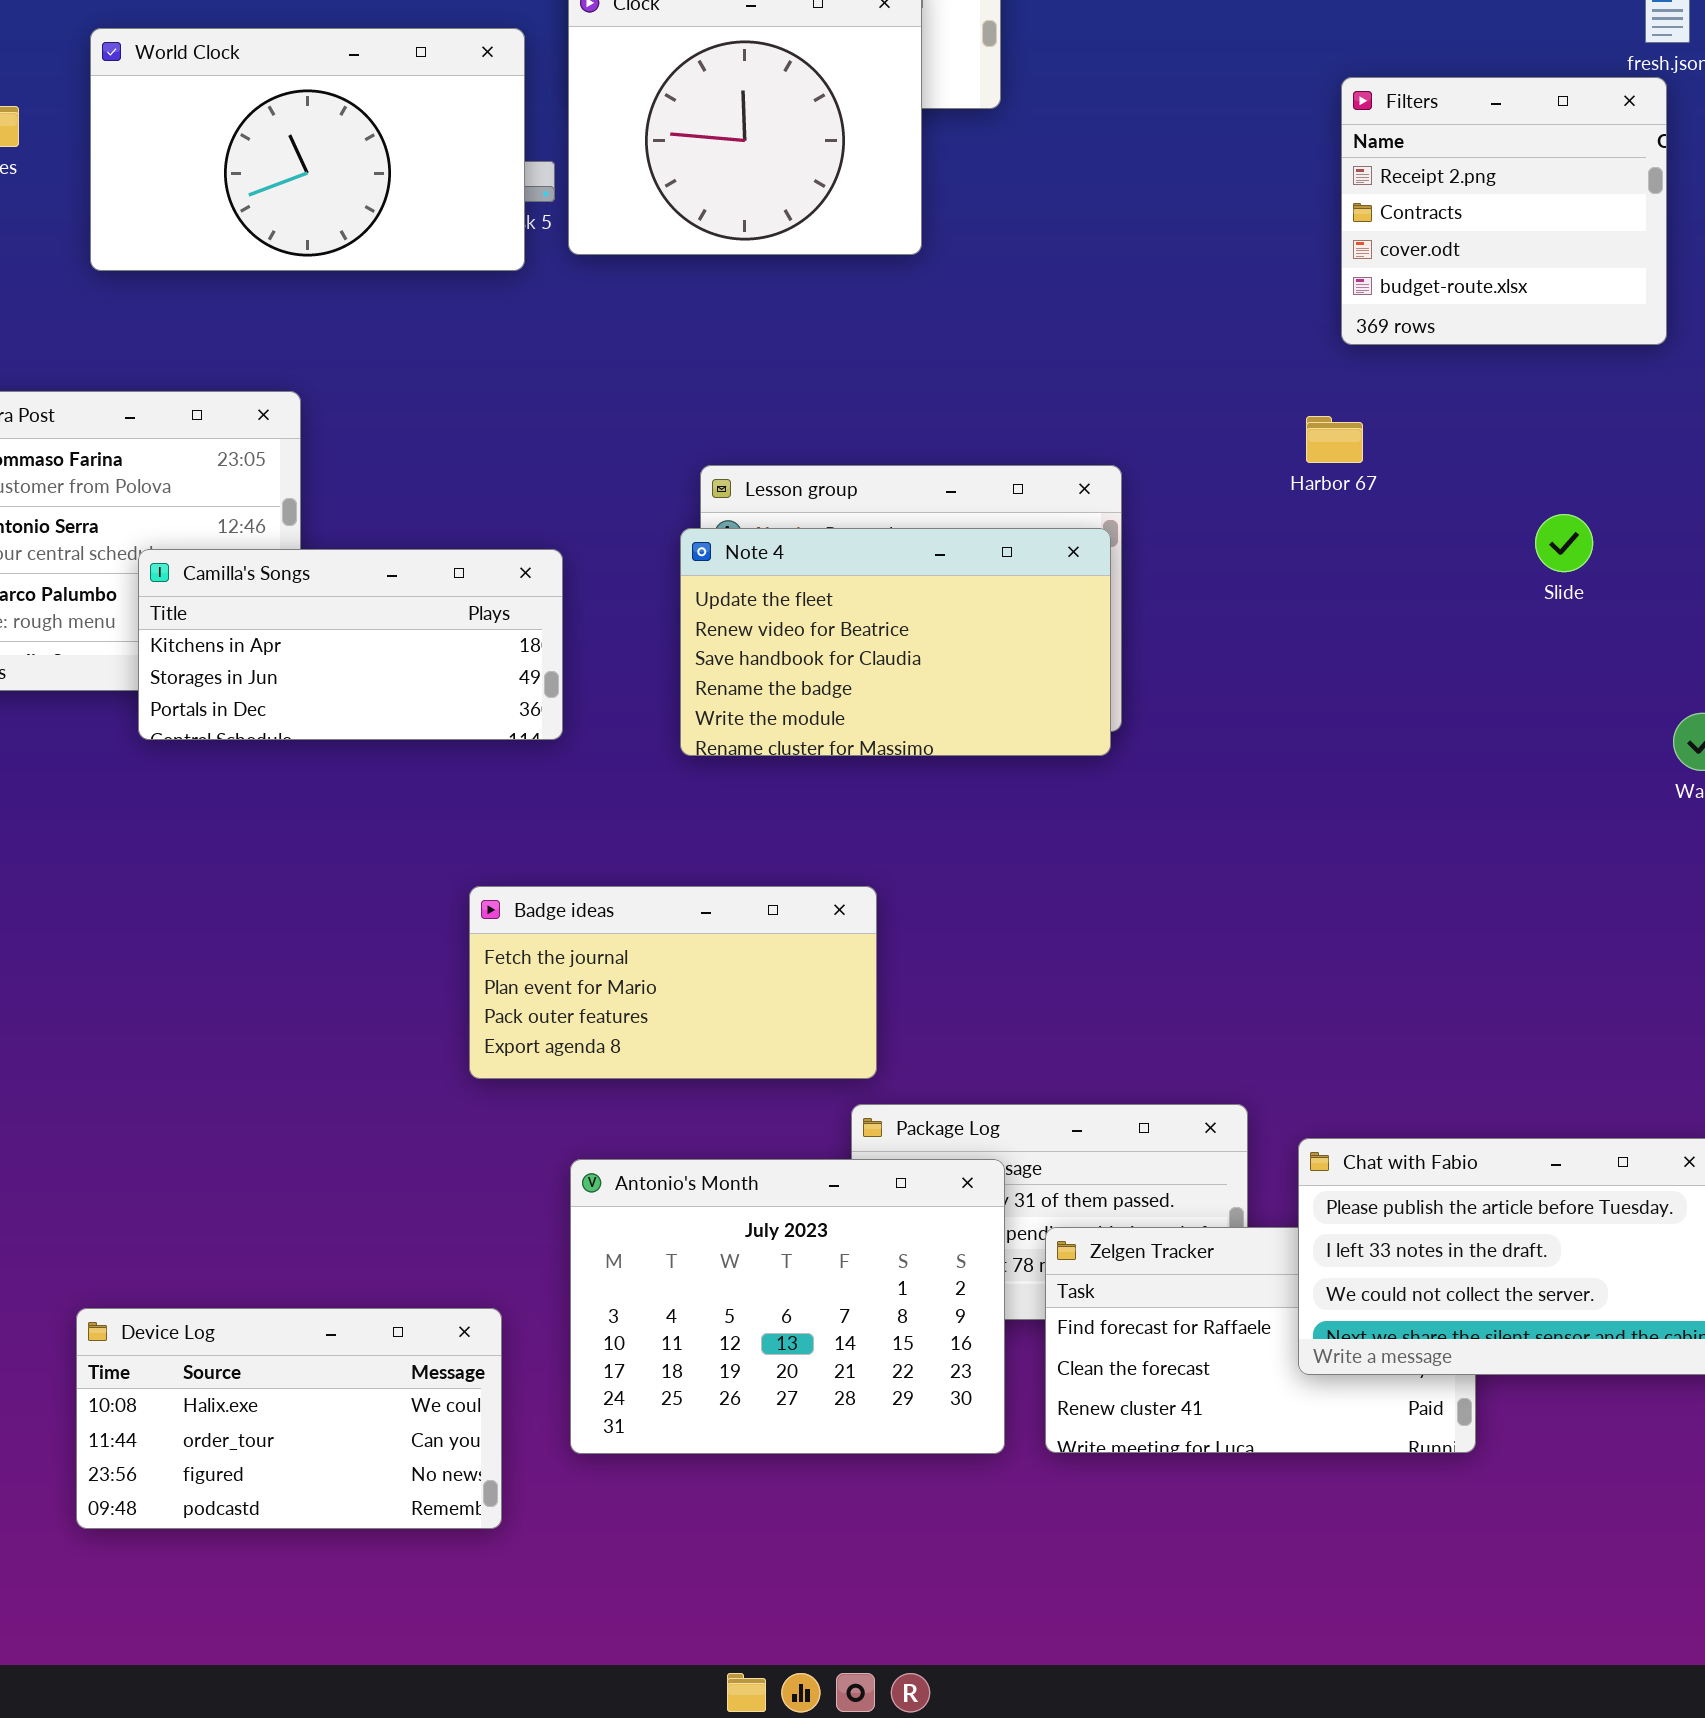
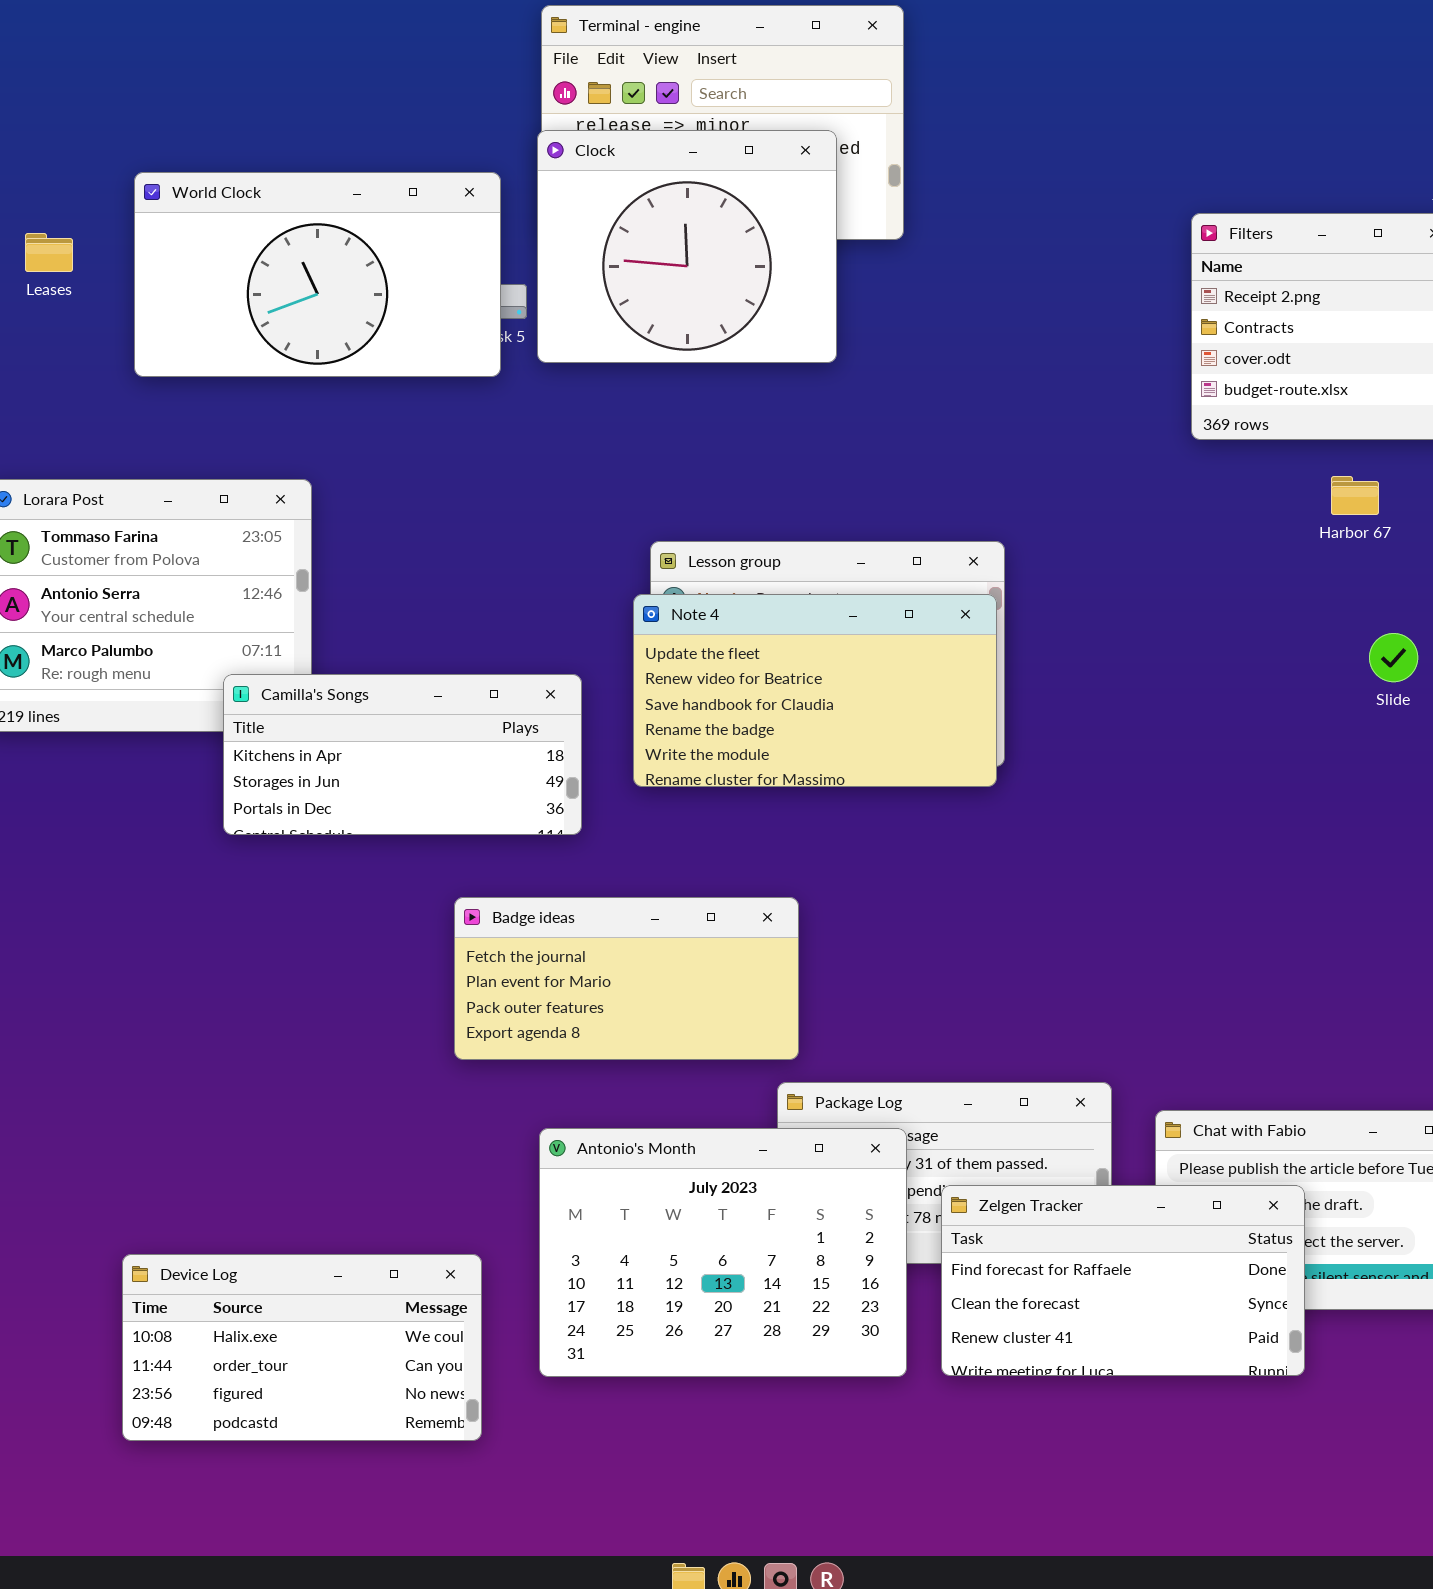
Harbor 67: [1306,416,1363,463] -> [1331,476,1379,515], moved
Slide: [1535,514,1593,572] -> [1369,633,1418,682], moved
Camilla's Songs: [138,549,563,740] -> [223,674,582,835], moved
Zelgen Tracker: [1045,1227,1476,1453] -> [941,1185,1305,1376], raised

